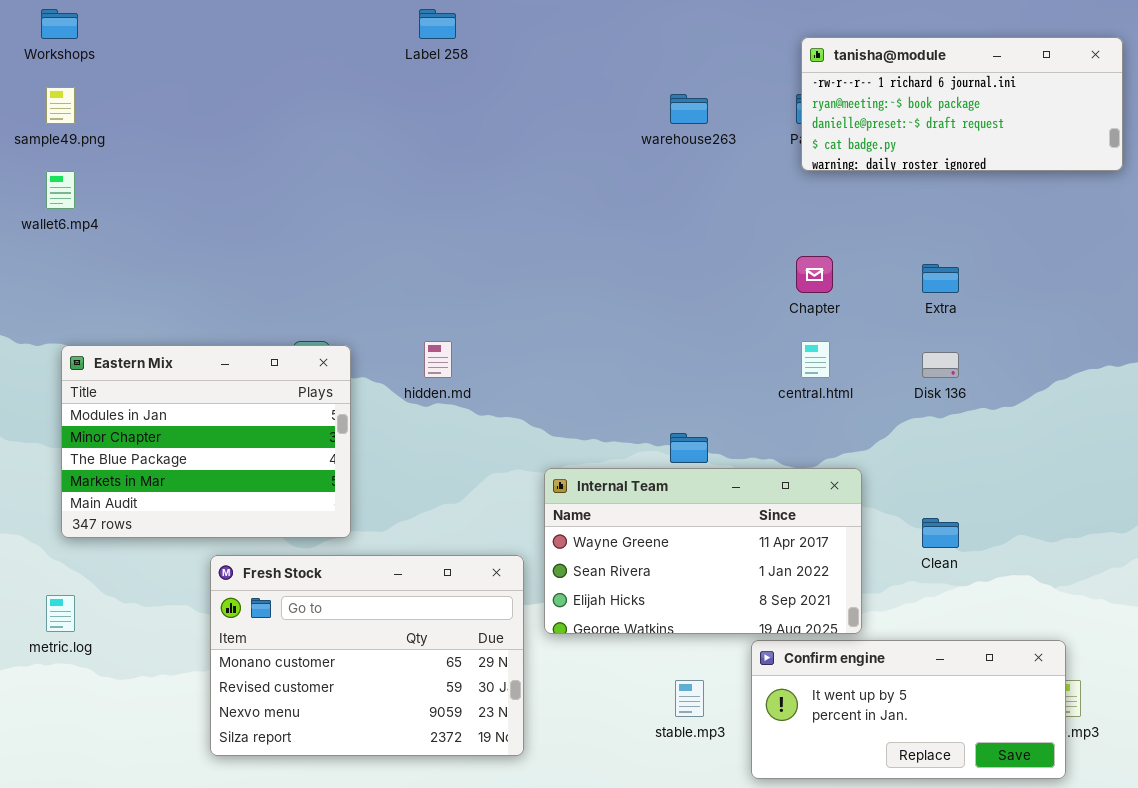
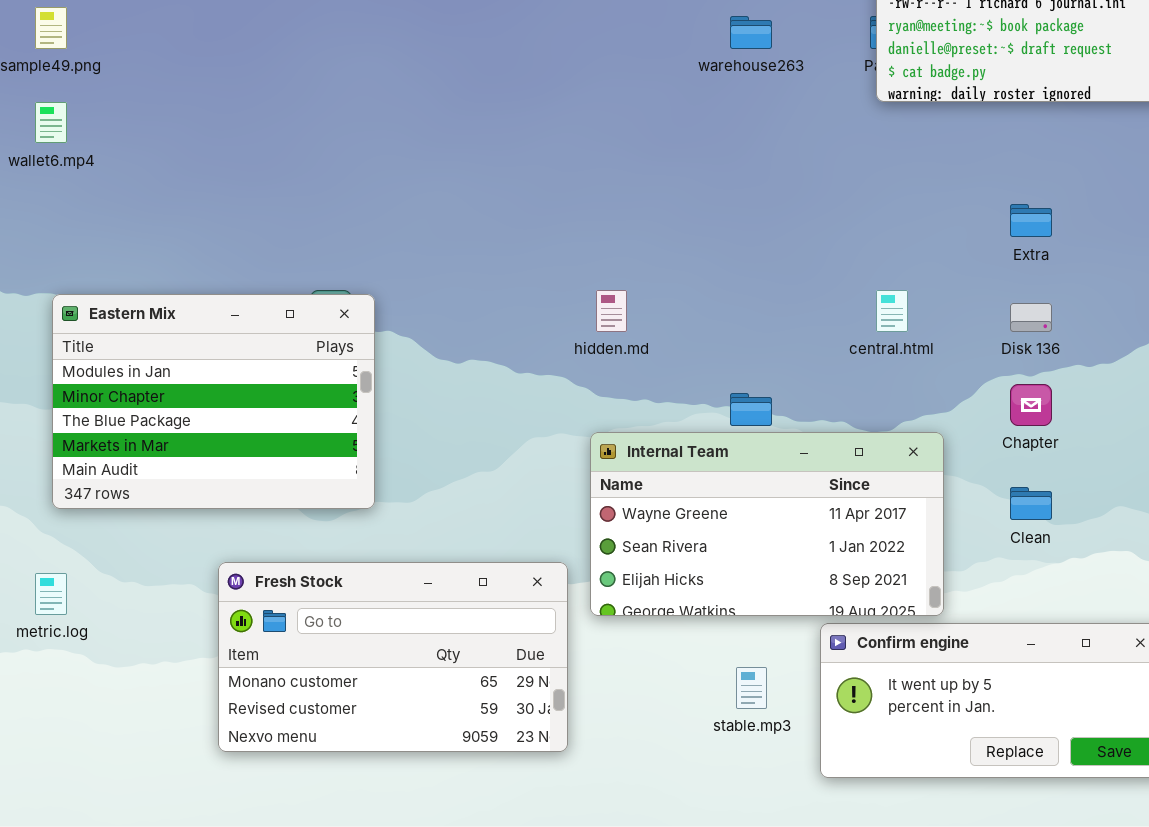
Chapter: [796,256,833,293] -> [1010,384,1052,426], moved
hidden.md: [424,341,452,378] -> [596,290,627,332], moved
Fresh Stock: [210,555,524,756] -> [218,562,568,752], resized

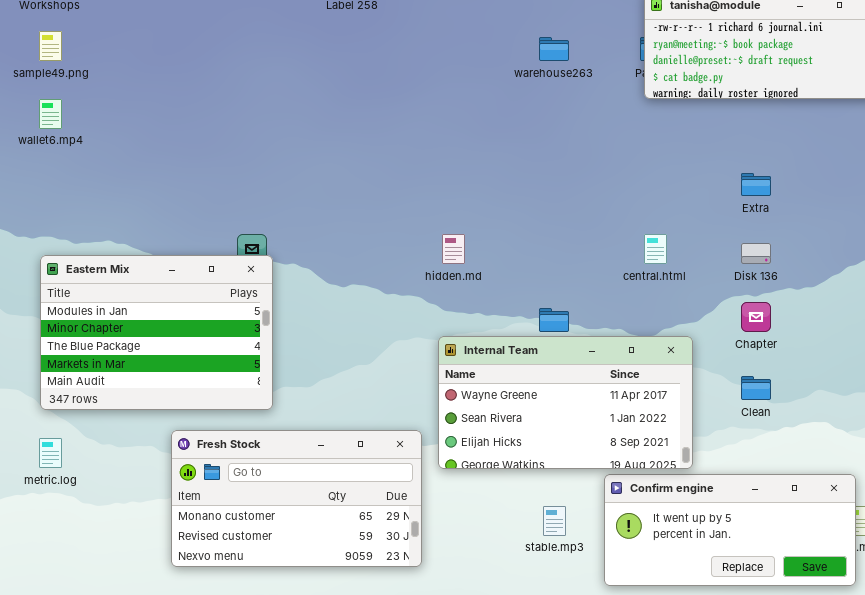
Eastern Mix: [52,294,375,509] -> [40,255,273,410], moved

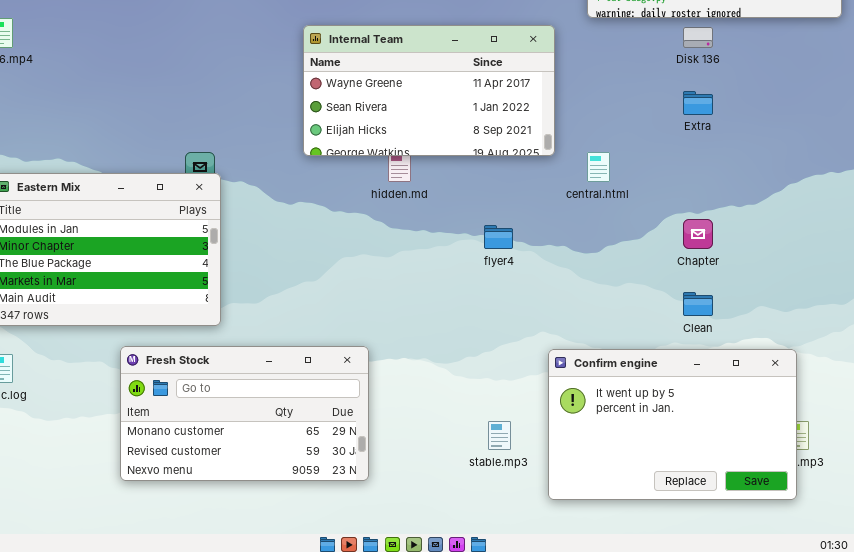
Disk 136: [741,243,771,264] -> [683,27,713,48], moved
Internal Team: [438,336,693,469] -> [303,25,555,156], moved
Confirm engine: [604,474,856,586] -> [548,349,797,500], resized

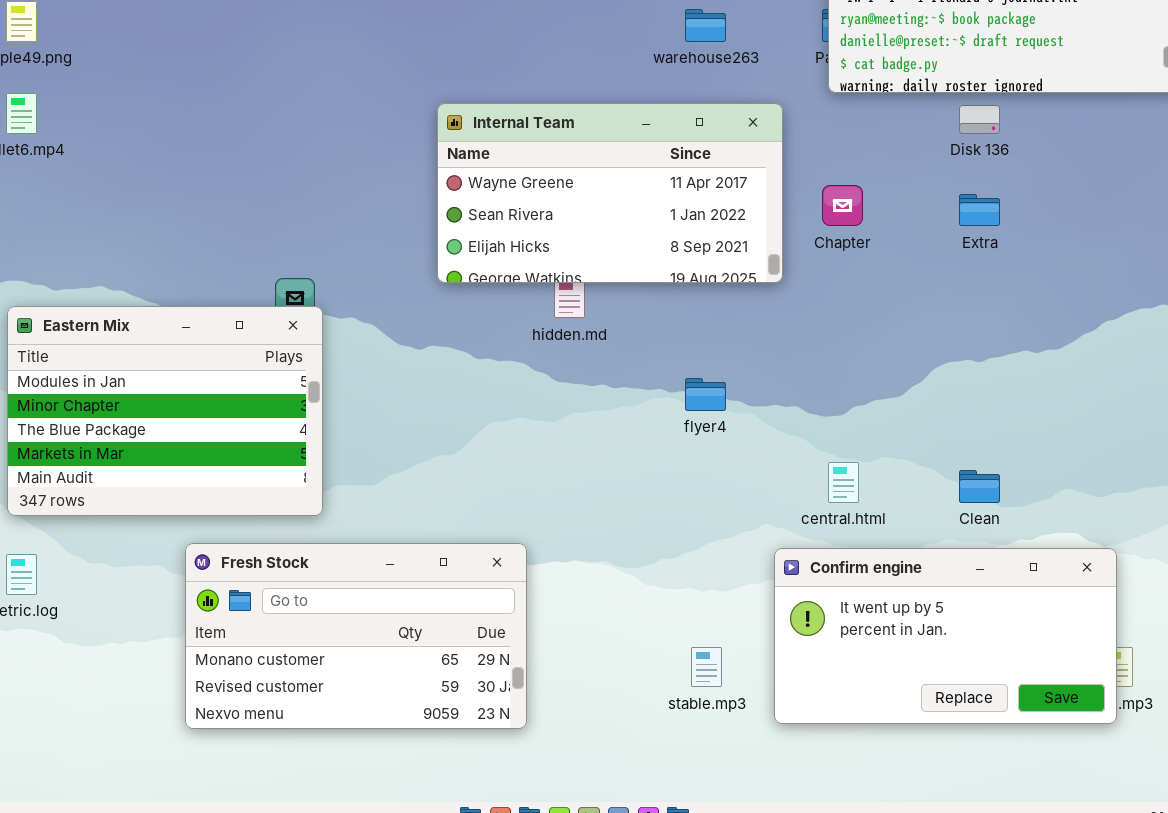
central.html: [587,152,610,182] -> [828,462,859,503], moved
Chapter: [683,219,713,249] -> [822,185,863,226], moved
Confirm engine: [548,349,797,500] -> [774,548,1117,724], resized

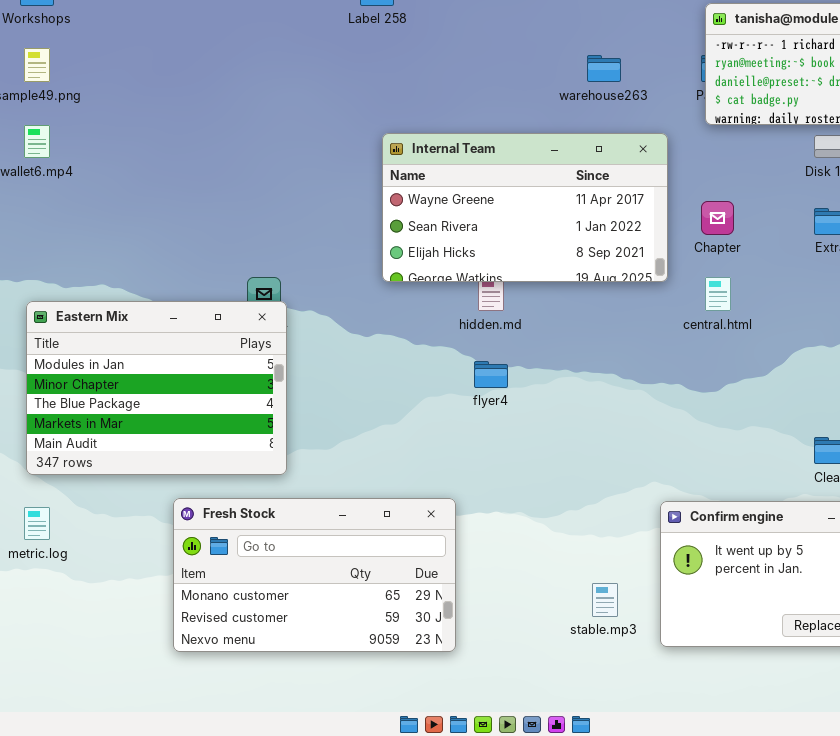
flyer4: [685,378,726,411] -> [474,361,508,388], moved
central.html: [828,462,859,503] -> [705,277,731,311], moved

